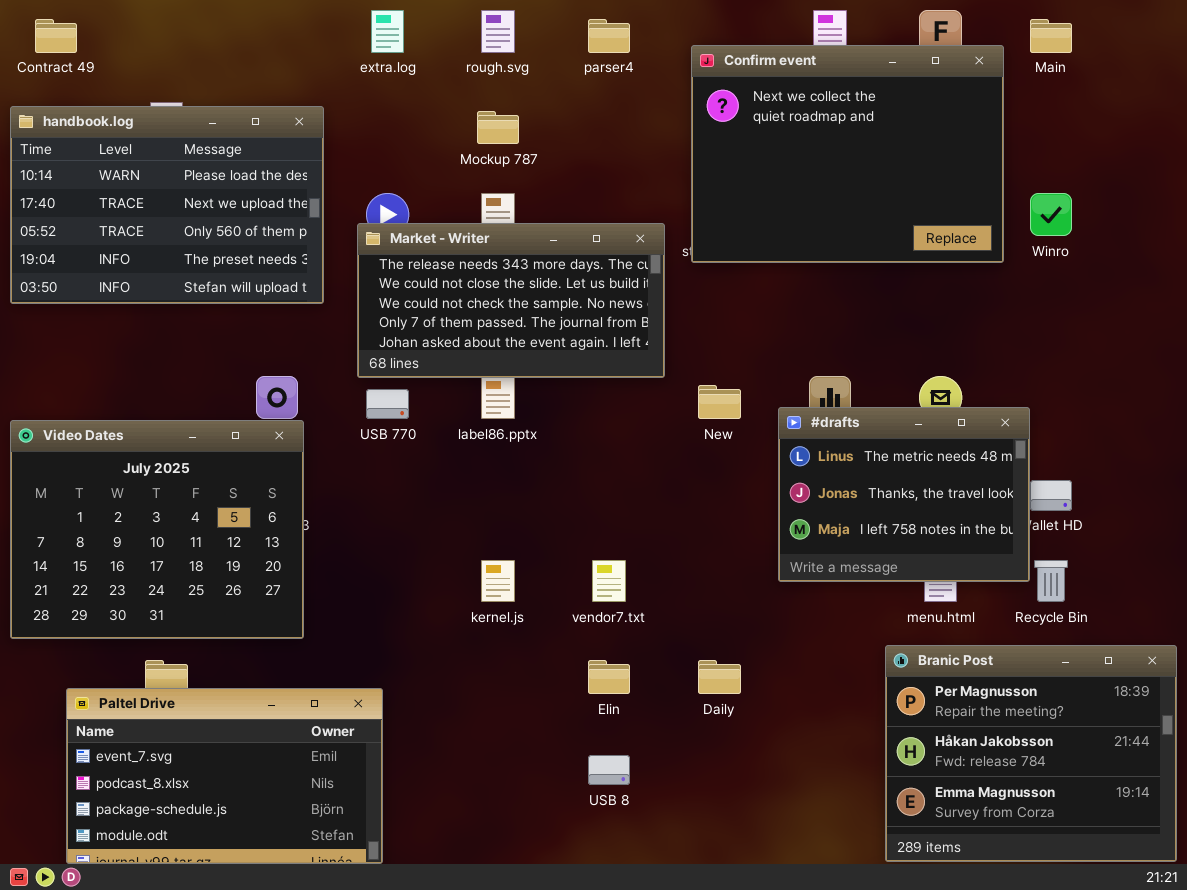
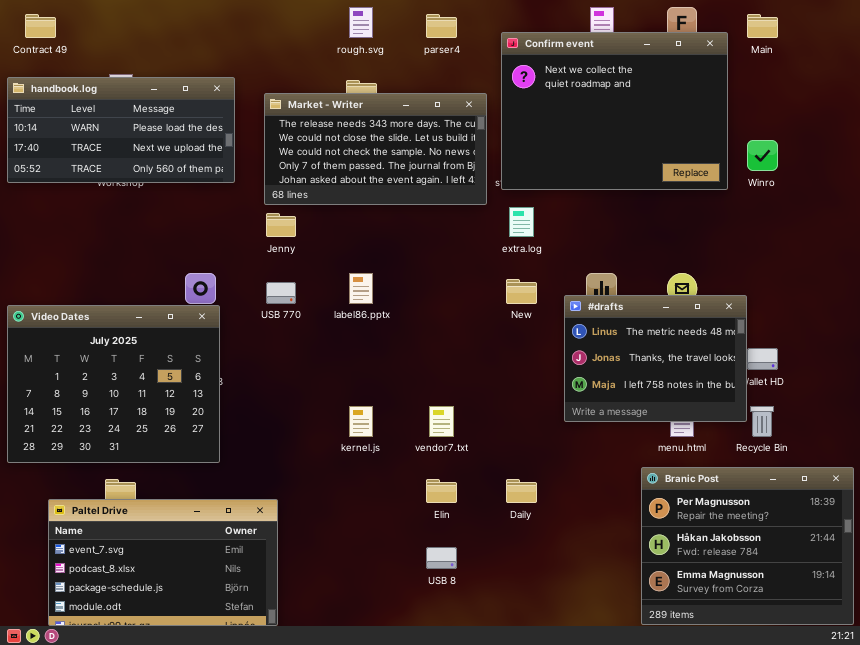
extra.log: [371,10,404,53] -> [509,207,534,237], moved
handbook.log: [10,106,324,304] -> [7,77,235,183], resized
Market - Writer: [357,223,665,378] -> [264,93,487,205], moved

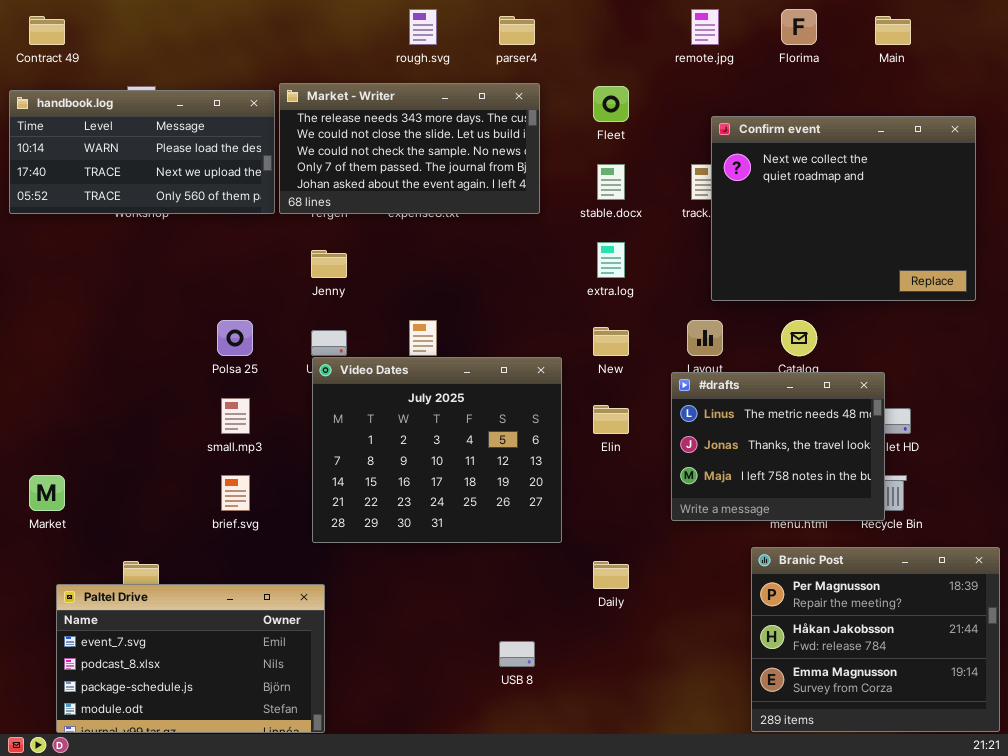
Confirm event: [501,32,728,190] -> [711,116,976,301], moved
Market - Writer: [264,93,487,205] -> [279,83,540,214], moved
#drafts: [564,295,747,422] -> [671,372,885,521], moved
Video Dates: [7,305,220,463] -> [312,357,562,543], moved
Elin: [426,479,457,503] -> [593,405,629,434], moved

